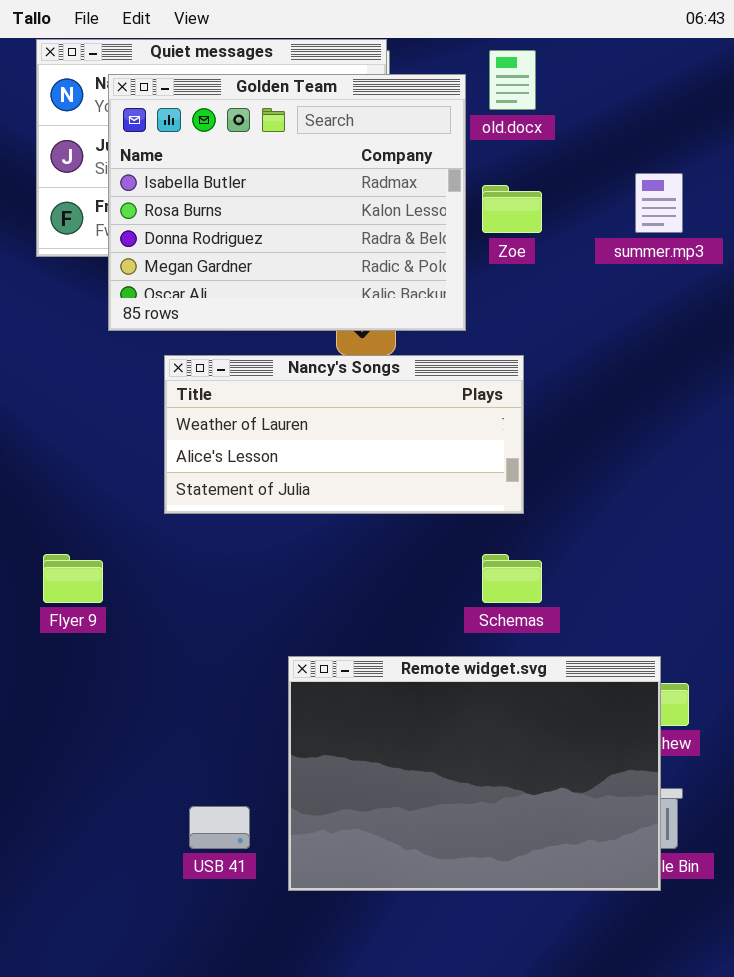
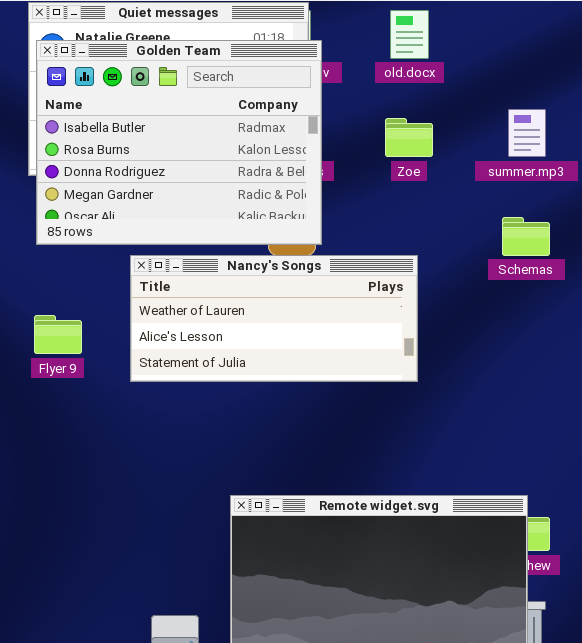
Golden Team: [108,74,466,331] -> [36,40,322,245], moved
Flyer 9: [43,554,103,603] -> [34,315,82,354], moved
Schemas: [482,554,542,603] -> [502,217,550,256], moved

